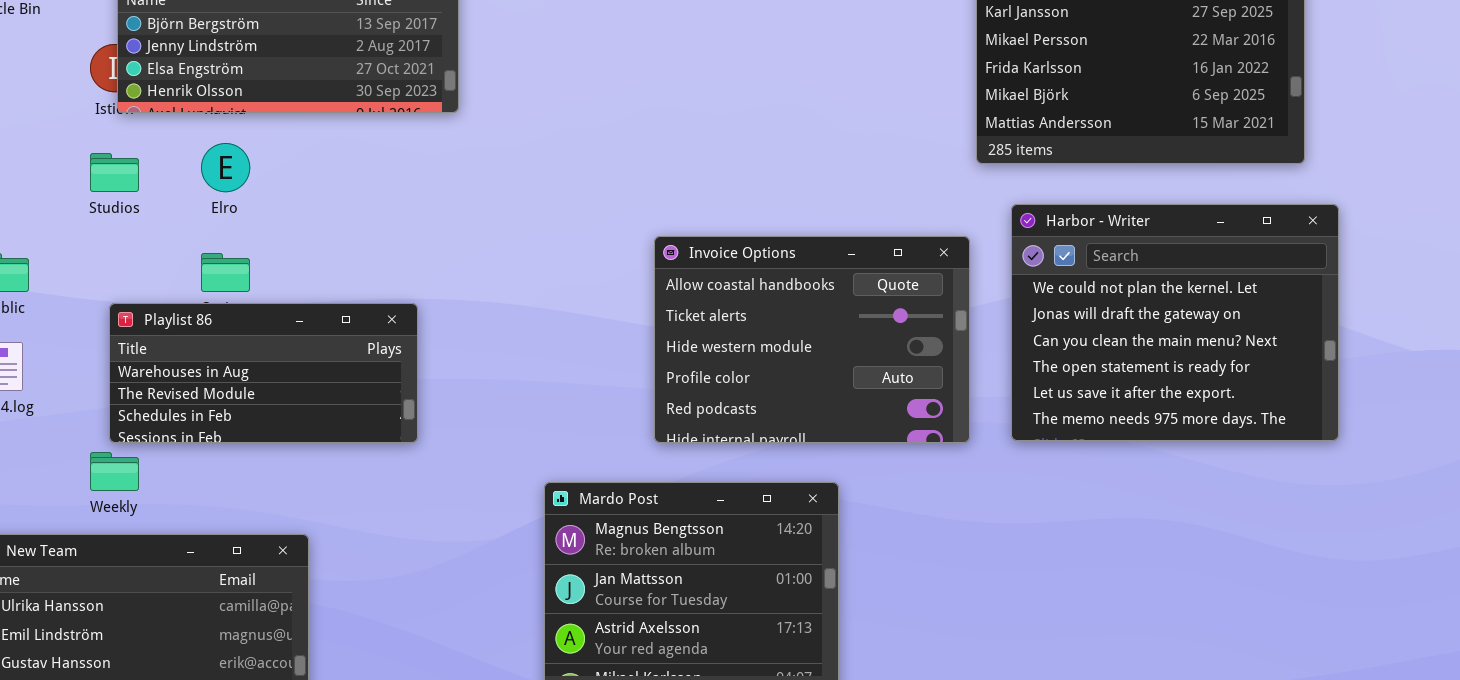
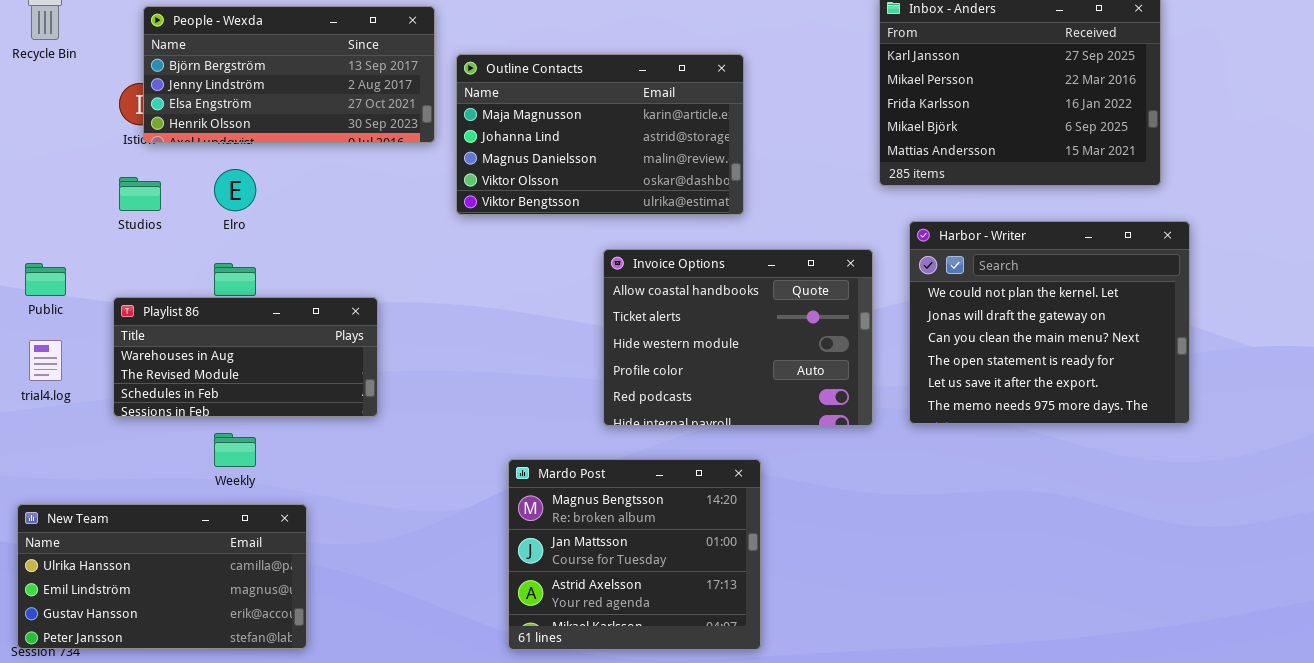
Outline Contacts: none -> [456,54,744,215], opened
Playlist 86: [109,303,418,443] -> [113,297,378,417], moved
Weekly: [90,452,139,491] -> [214,433,256,467], moved

